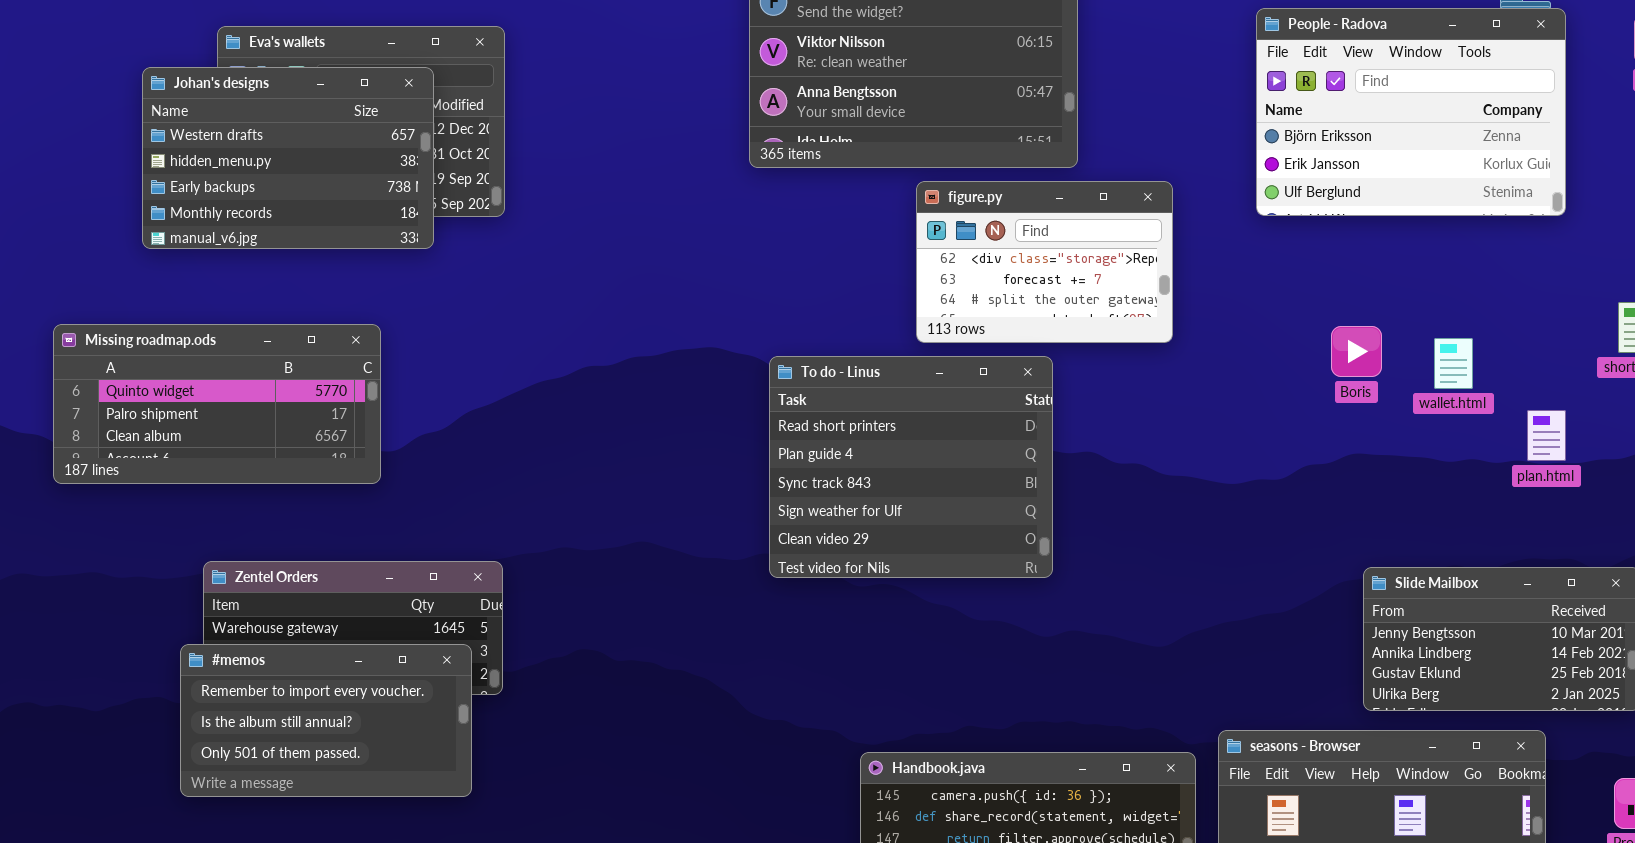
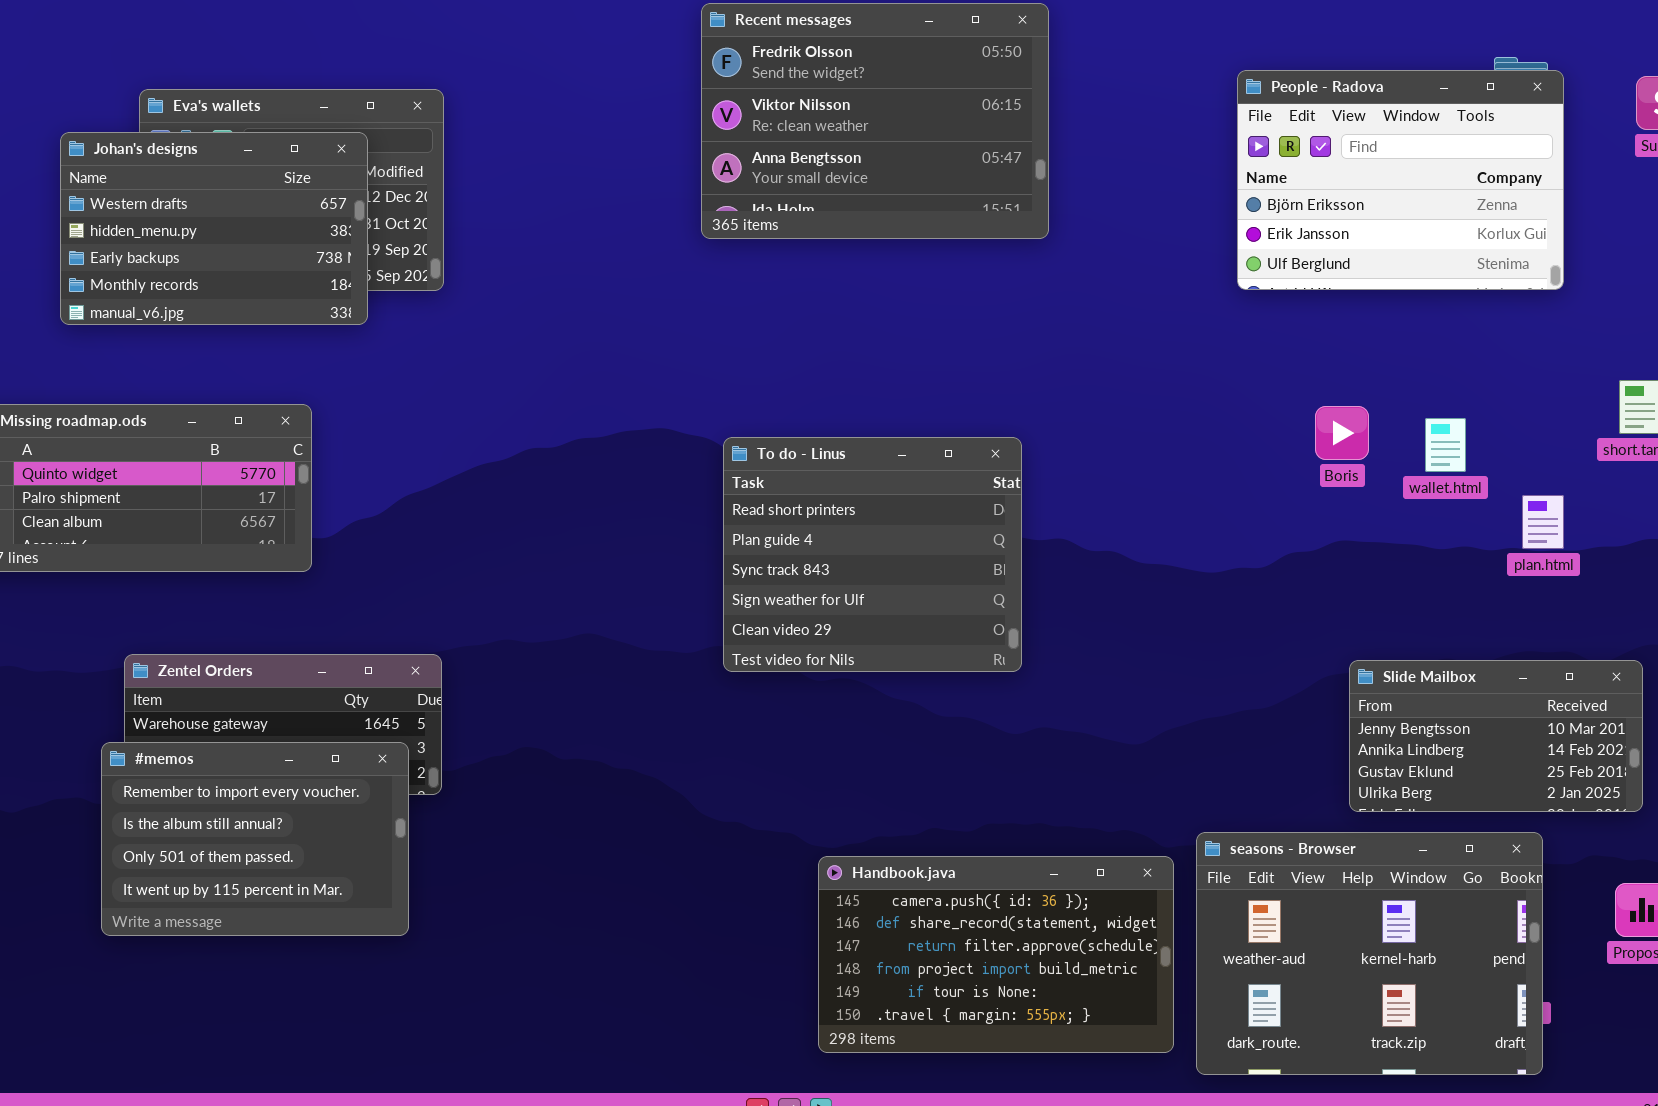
figure.py: [916,181,1173,343] -> none, closed
#memos: [180,644,472,797] -> [101,742,409,936], resized

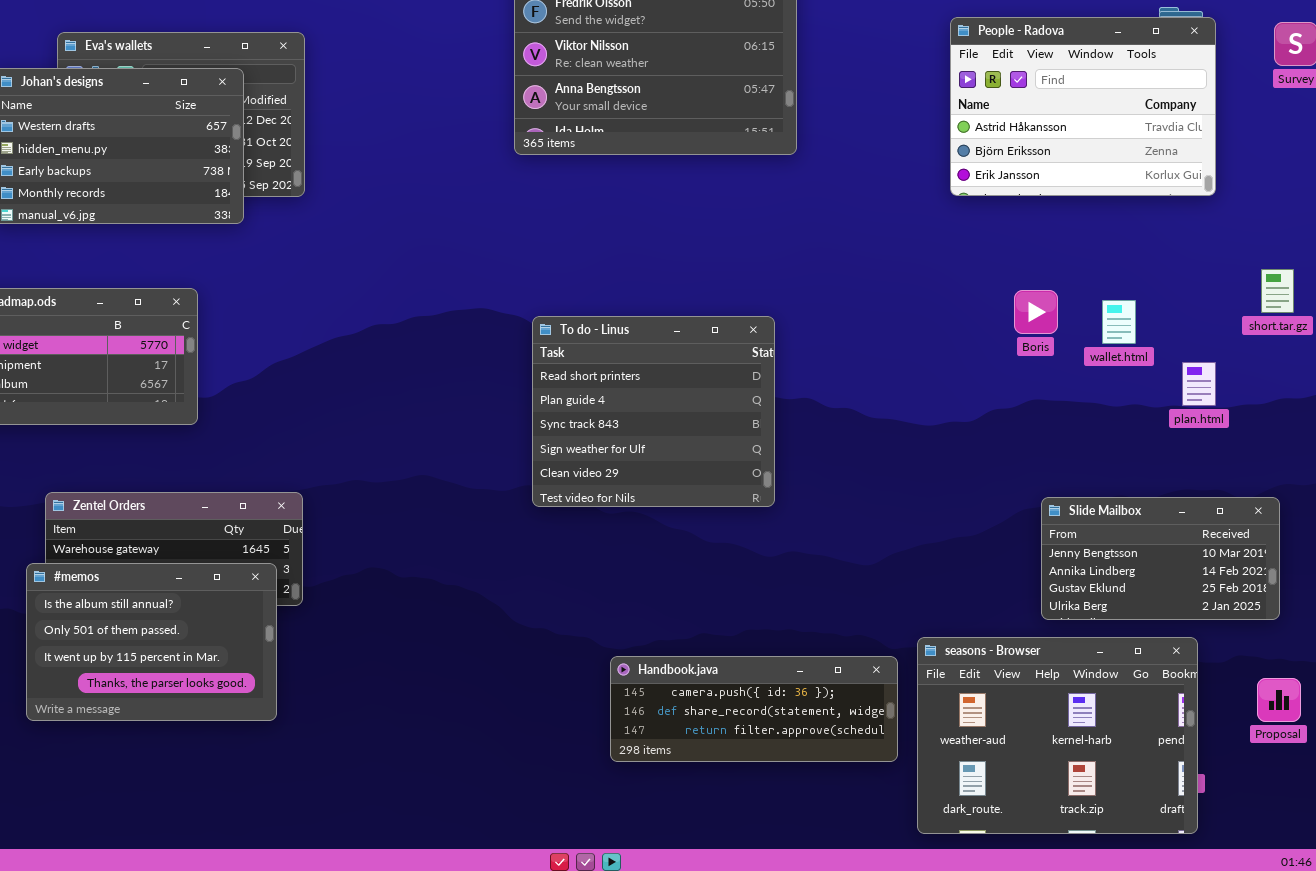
People - Radova: [1237,70,1564,290] -> [950,17,1216,196], scrolled up 1 row
#memos: [101,742,409,936] -> [26,563,277,721], scrolled down 1 row
Handbook.java: [818,856,1174,1053] -> [610,656,898,762], resized

